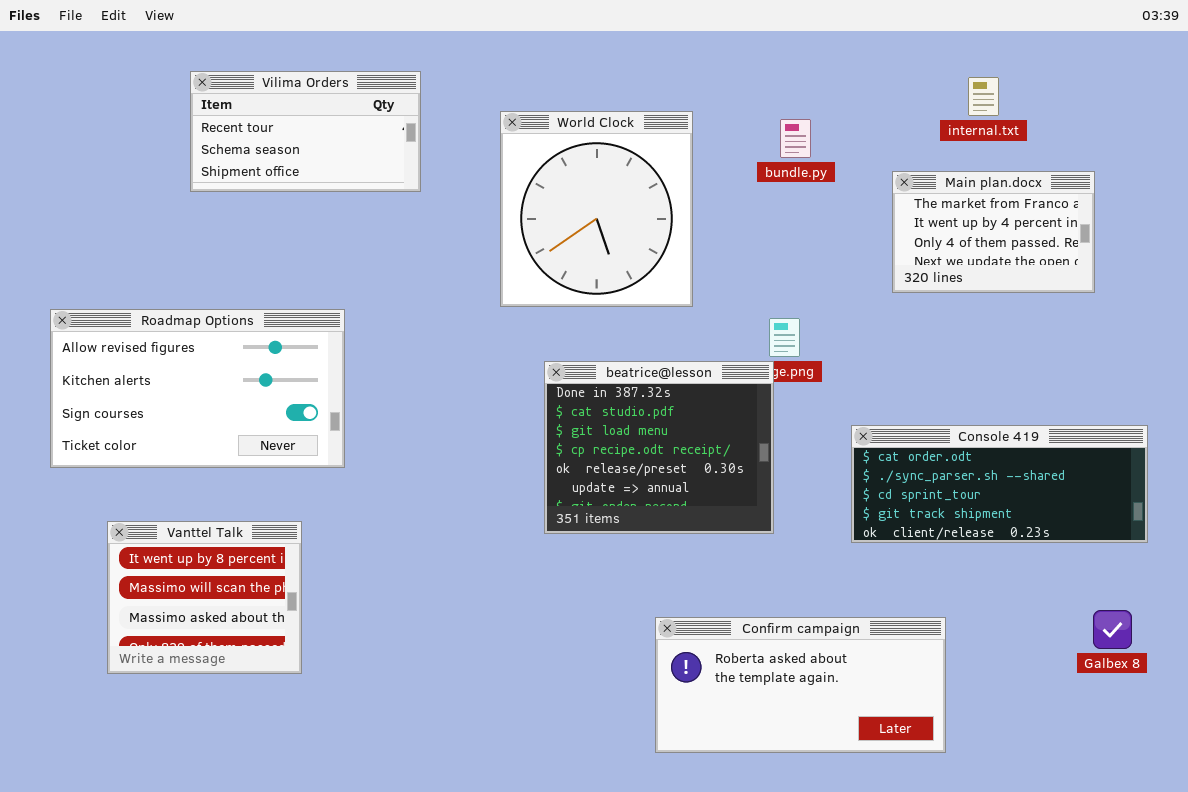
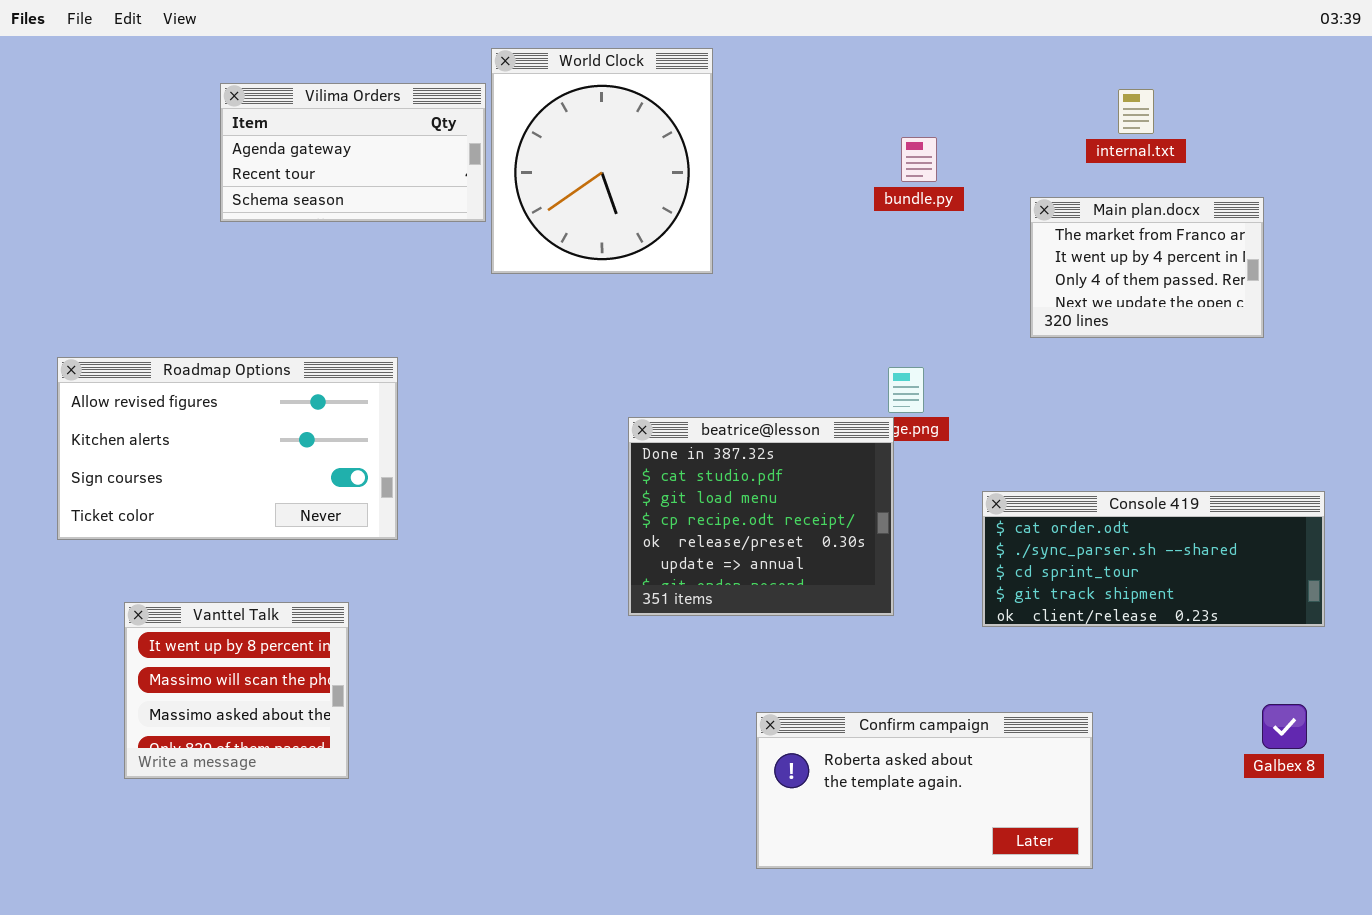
Vilima Orders: [190,71,421,192] -> [220,83,486,222], scrolled up 1 row
World Clock: [500,111,693,307] -> [491,48,713,274], moved

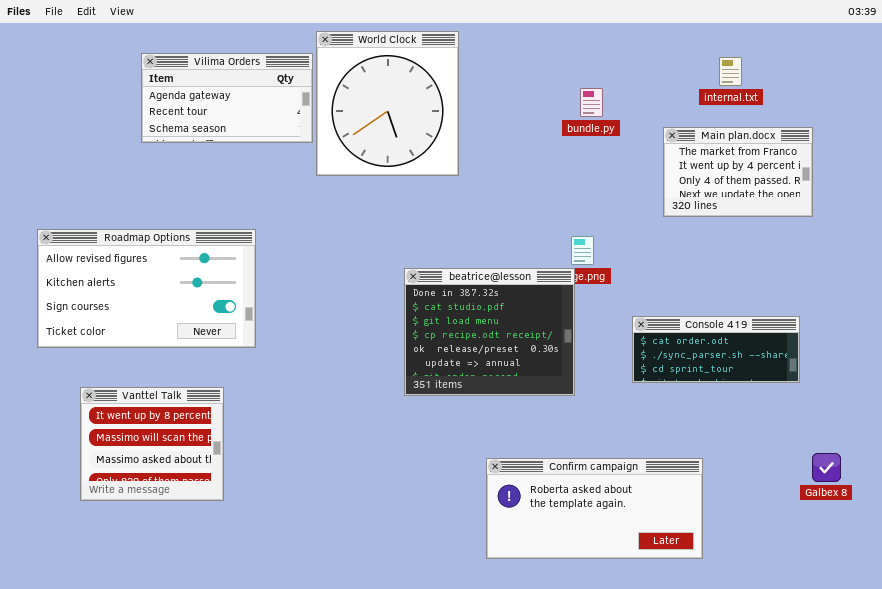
Console 419: [982,491,1325,627] -> [632,316,800,383], resized

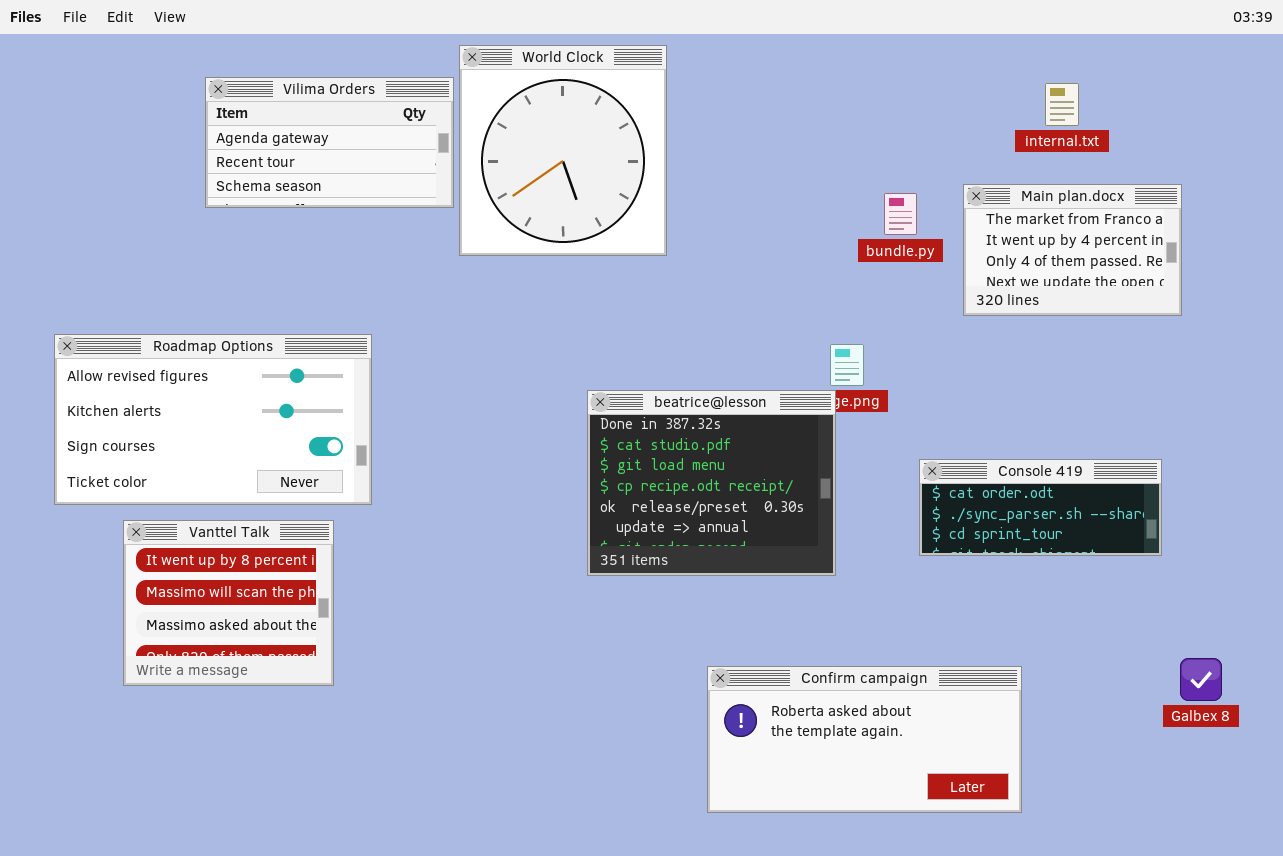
bundle.py: [580,88,603,117] -> [884,193,917,235], moved
Vanttel Talk: [80,387,224,501] -> [123,520,334,686], moved

